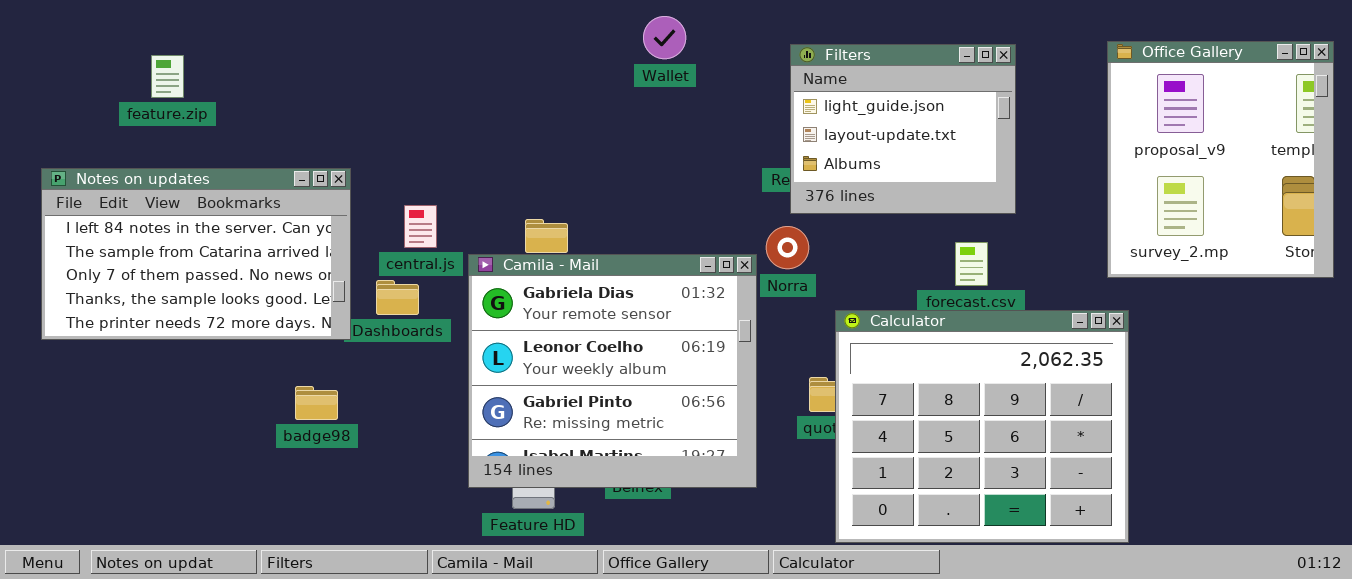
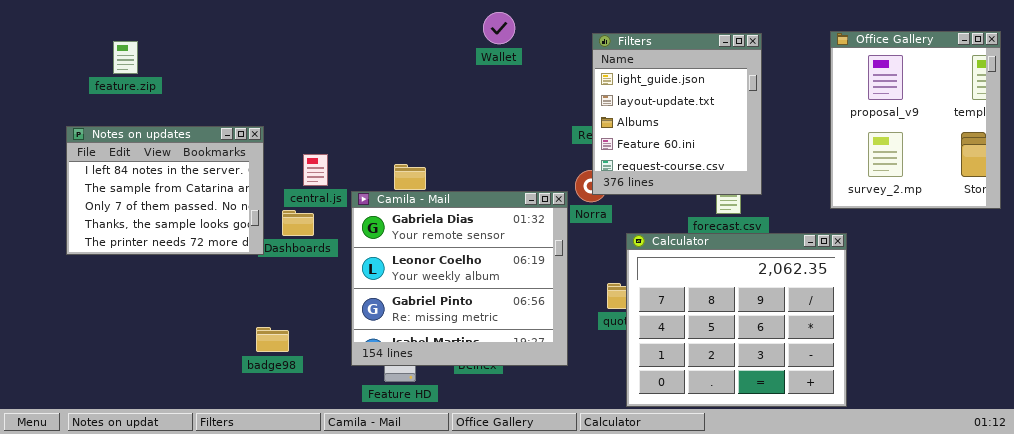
Filters: [790,44,1016,214] -> [592,33,762,195], resized
Notes on updates: [41,168,351,340] -> [66,126,264,255], resized
badge98: [295,386,338,420] -> [256,327,289,352], moved

